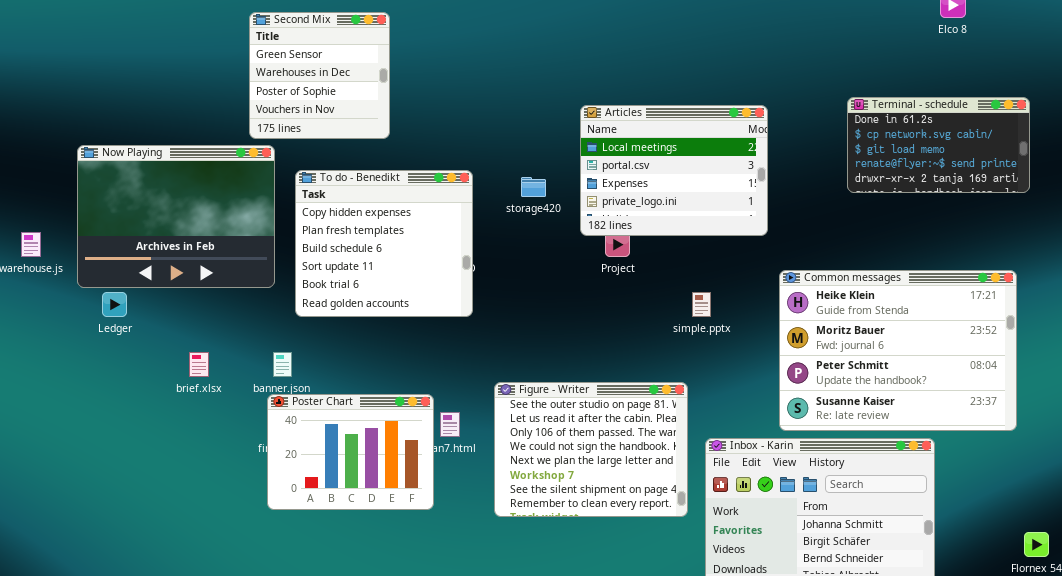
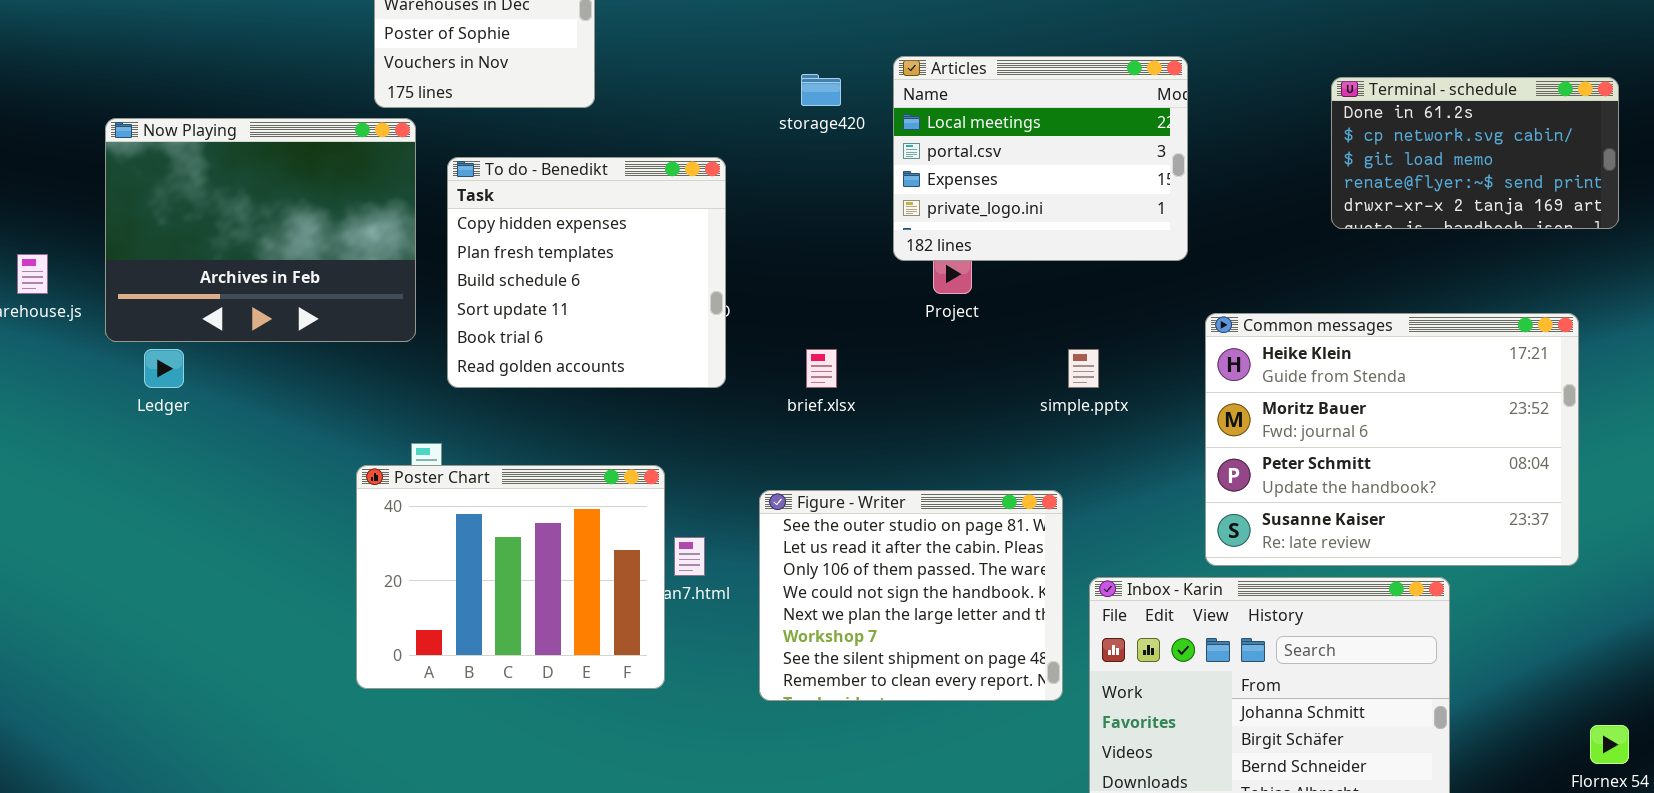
Terminal - schedule: [847,97,1030,193] -> [1331,77,1619,229], moved
storage420: [521,177,546,197] -> [801,74,841,106], moved
brief.xlsx: [189,352,209,377] -> [806,349,837,388], moved
Poster Chart: [267,394,434,510] -> [356,465,665,689], resized

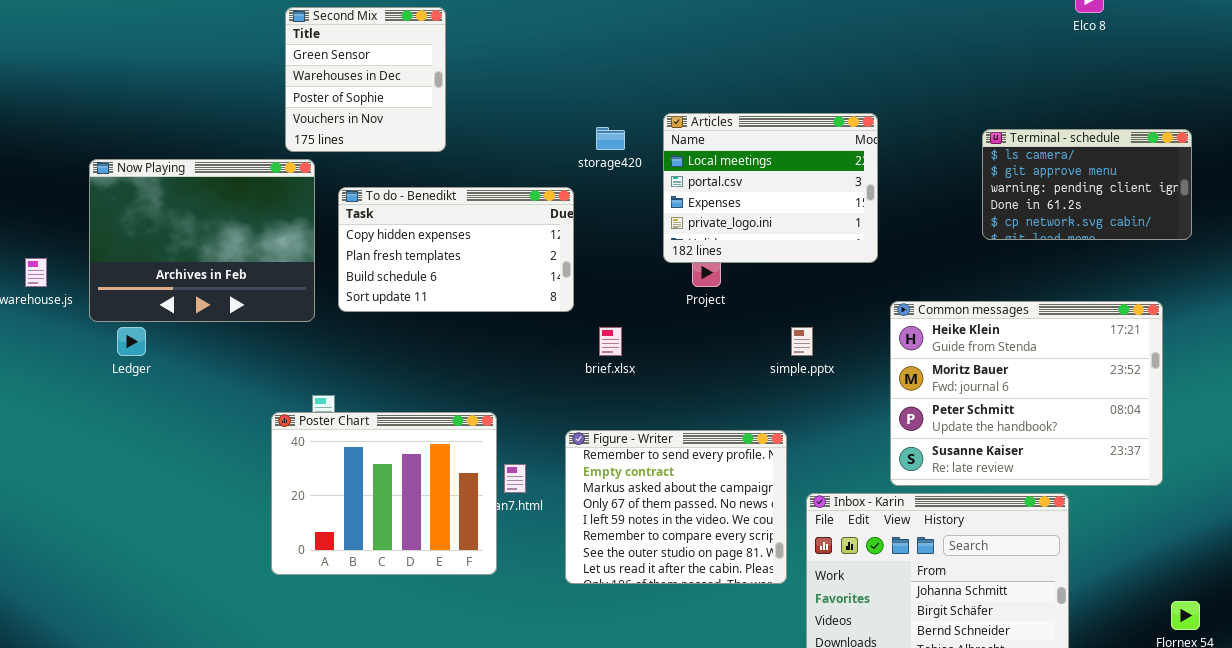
Terminal - schedule: [1331,77,1619,229] -> [982,129,1192,240], scrolled up 3 rows
To do - Benedikt: [447,157,726,388] -> [338,187,574,312], resized
Figure - Writer: [759,490,1063,701] -> [565,430,787,584], scrolled up 6 rows

